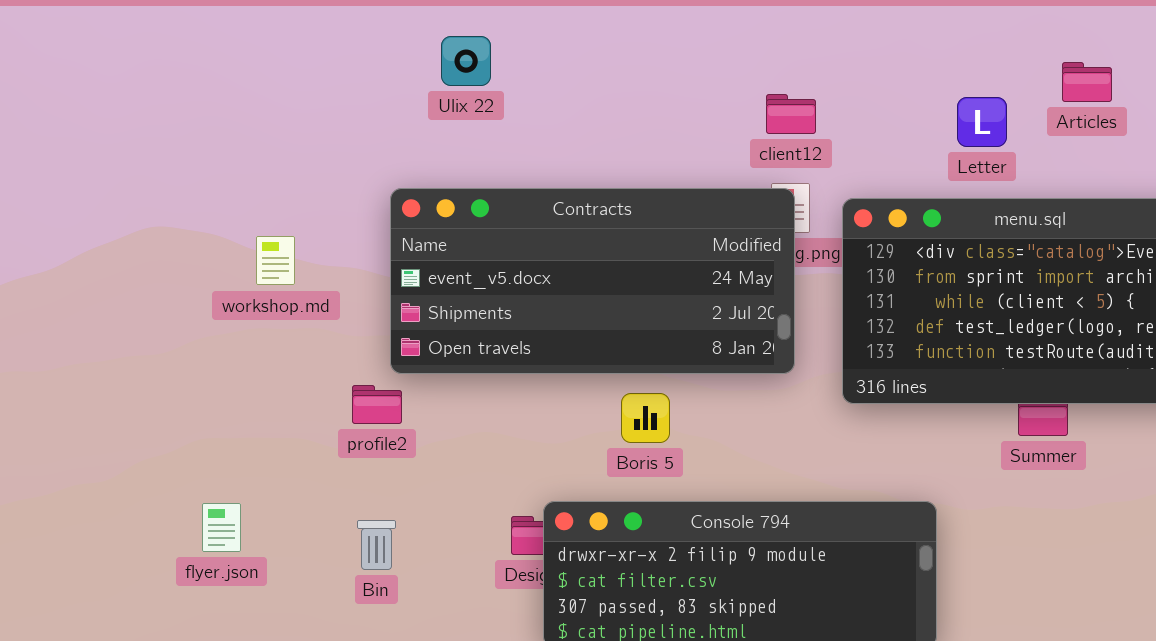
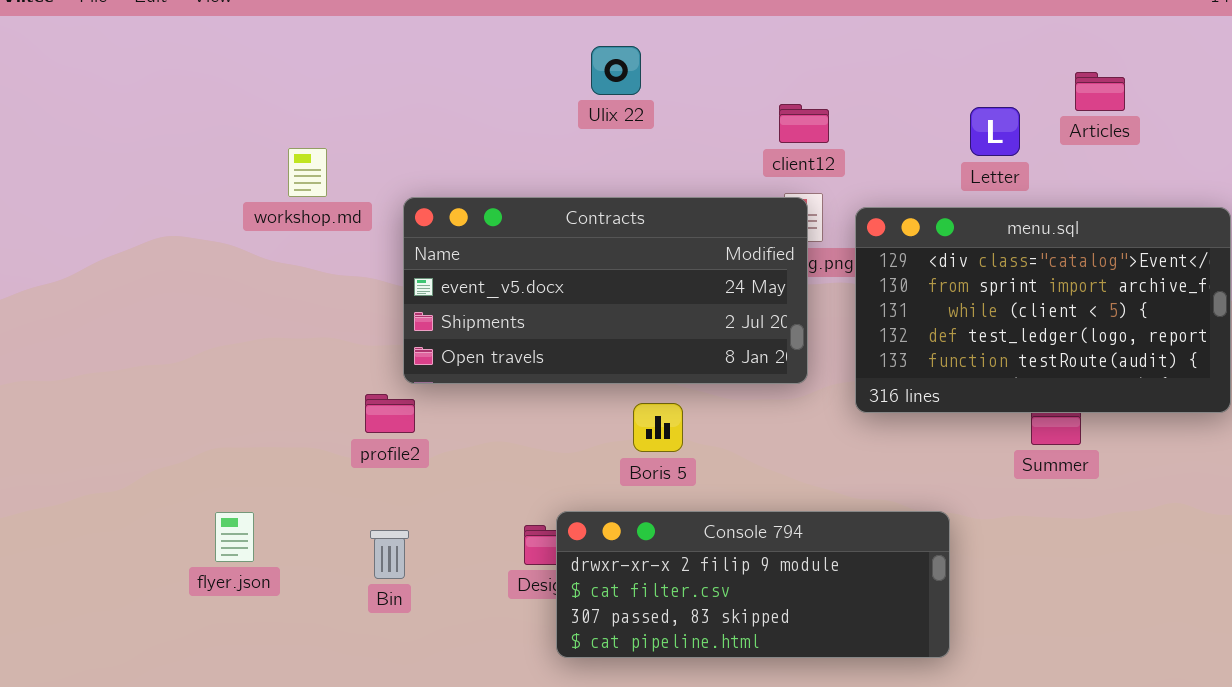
Ulix 22: [441,36,491,86] -> [591,46,641,95], moved
workshop.md: [256,236,295,285] -> [288,148,327,197], moved

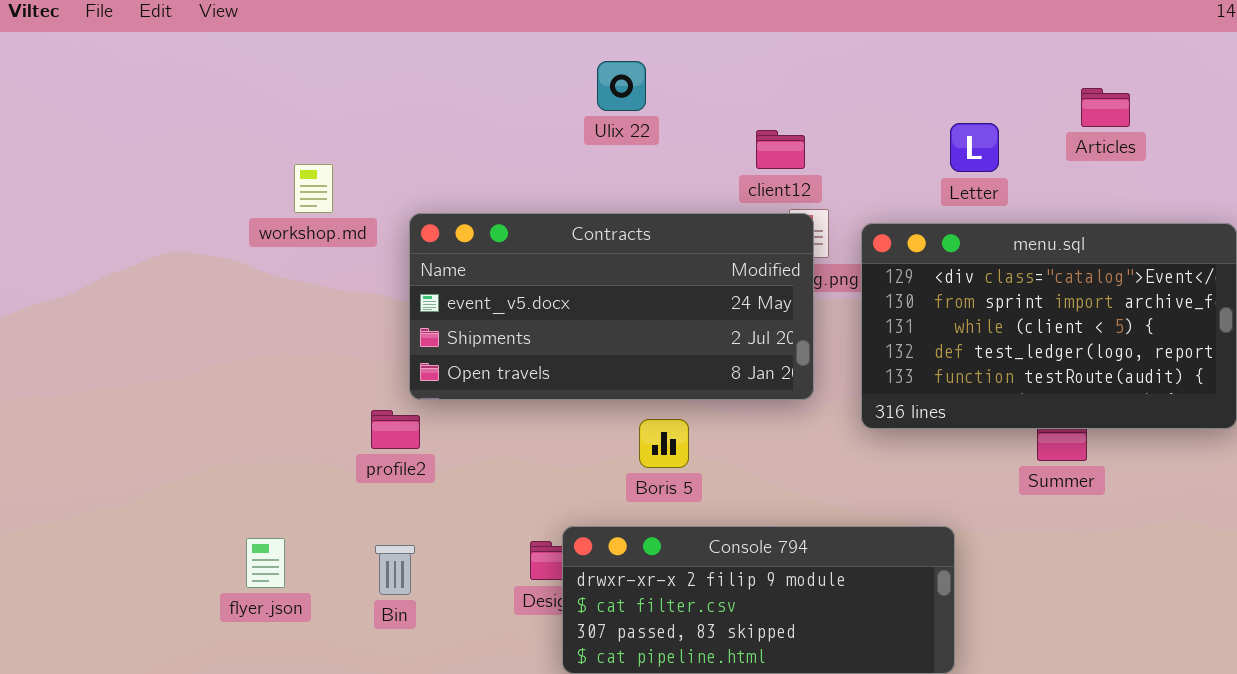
client12: [779,104,829,143] -> [756,130,805,169], moved
Letter: [970,107,1020,156] -> [950,123,999,172], moved
flyer.json: [215,512,254,562] -> [246,538,285,588], moved

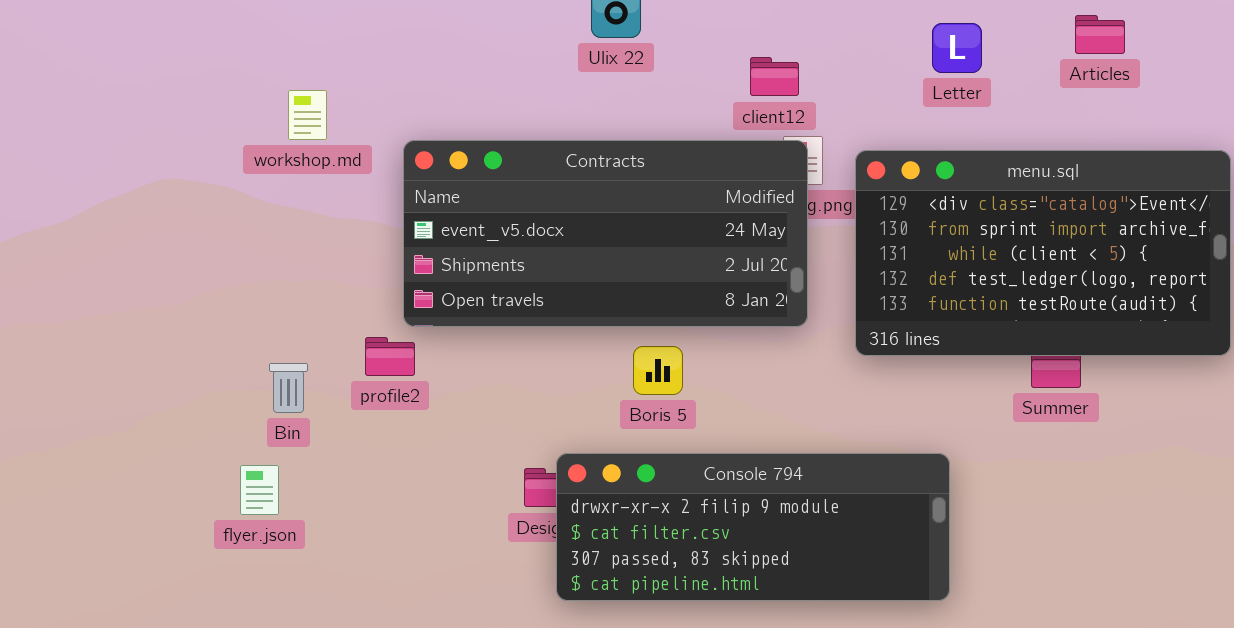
Letter: [950,123,999,172] -> [932,23,982,73], moved
Bin: [375,545,415,595] -> [269,363,308,413], moved

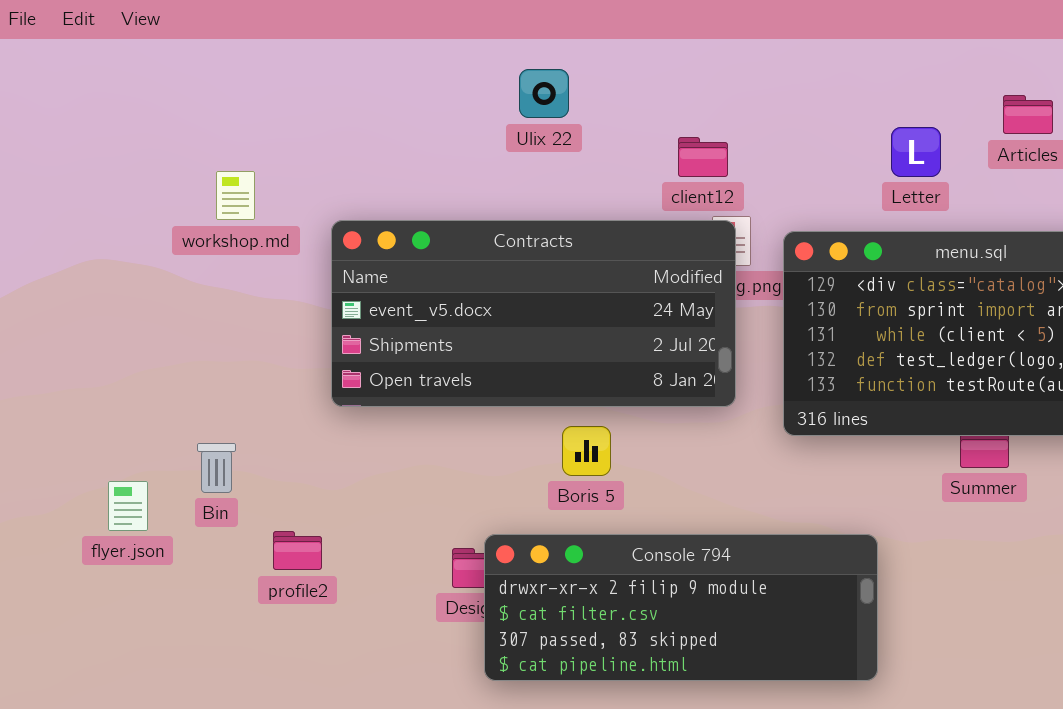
Letter: [932,23,982,73] -> [891,127,941,177], moved
profile2: [365,337,415,376] -> [273,531,322,570], moved
flyer.json: [240,465,279,515] -> [108,481,148,531], moved

